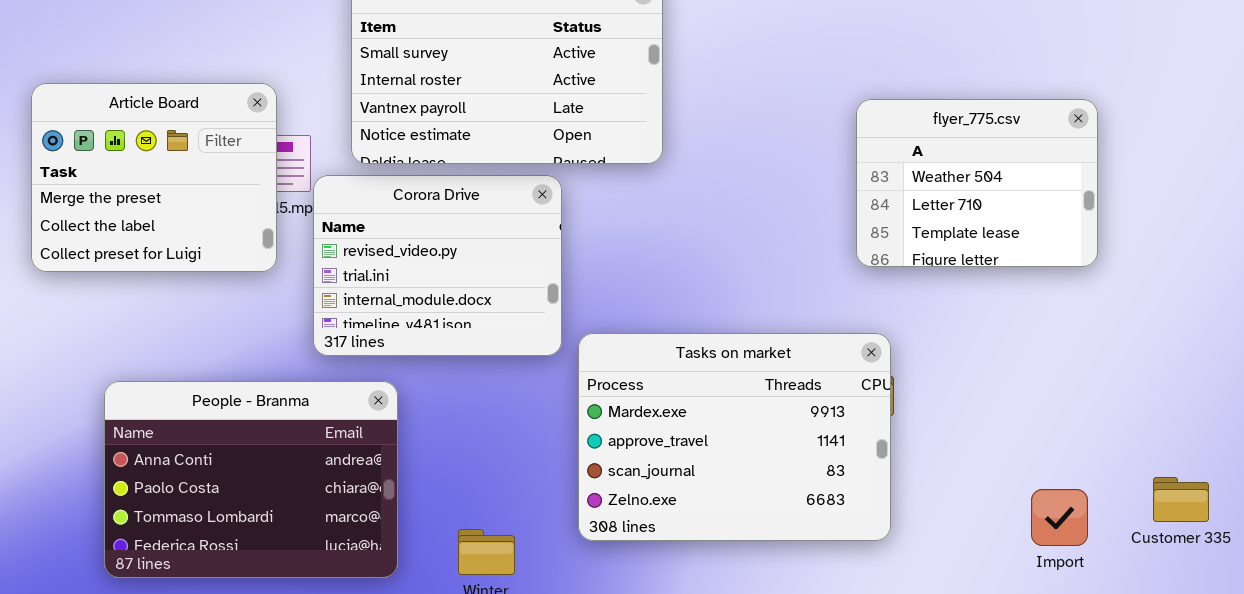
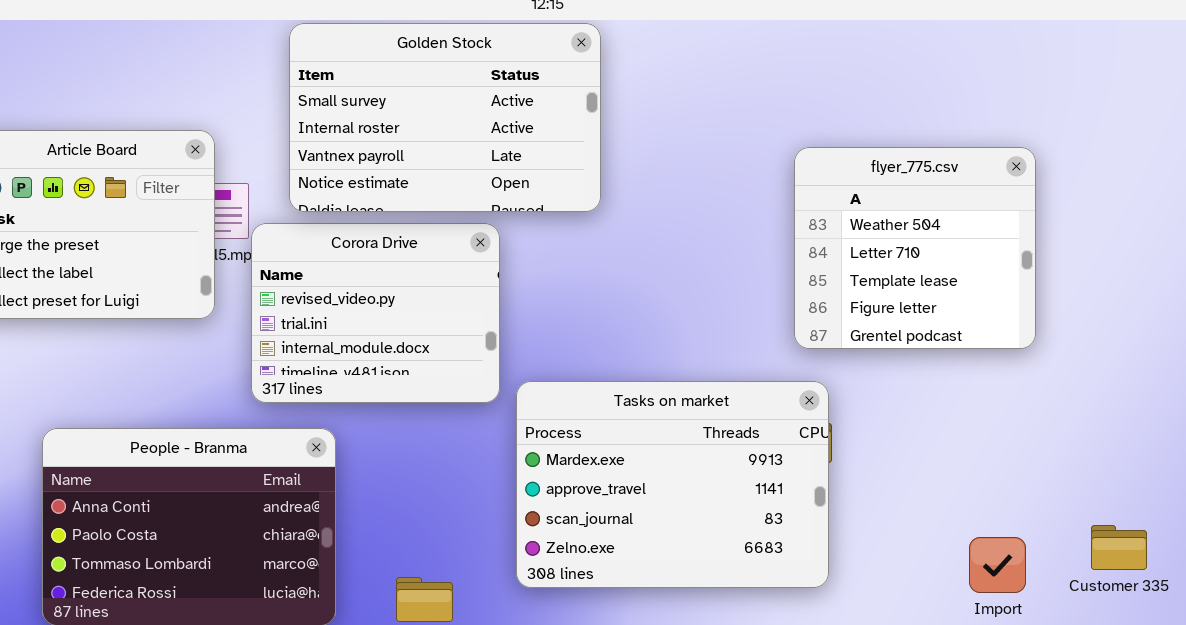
flyer_775.csv: [856,99,1098,267] -> [794,147,1036,349], resized

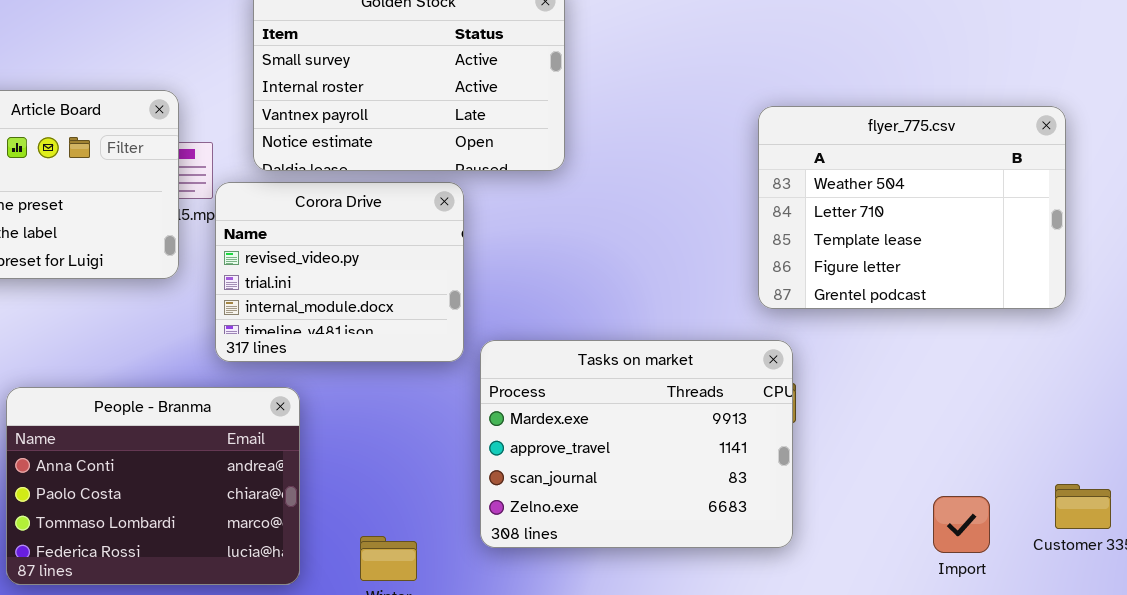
flyer_775.csv: [794,147,1036,349] -> [758,106,1066,309], resized

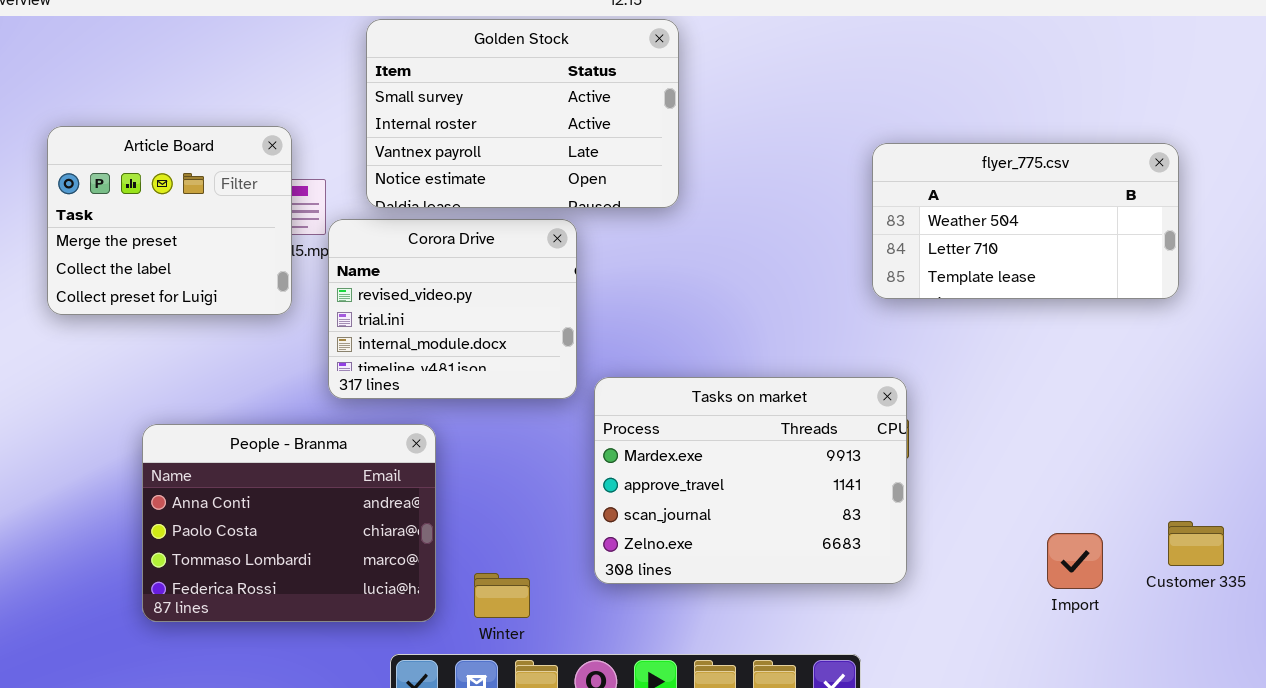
flyer_775.csv: [758,106,1066,309] -> [872,143,1179,299], resized
People - Branma: [6,387,300,585] -> [142,424,436,622], moved

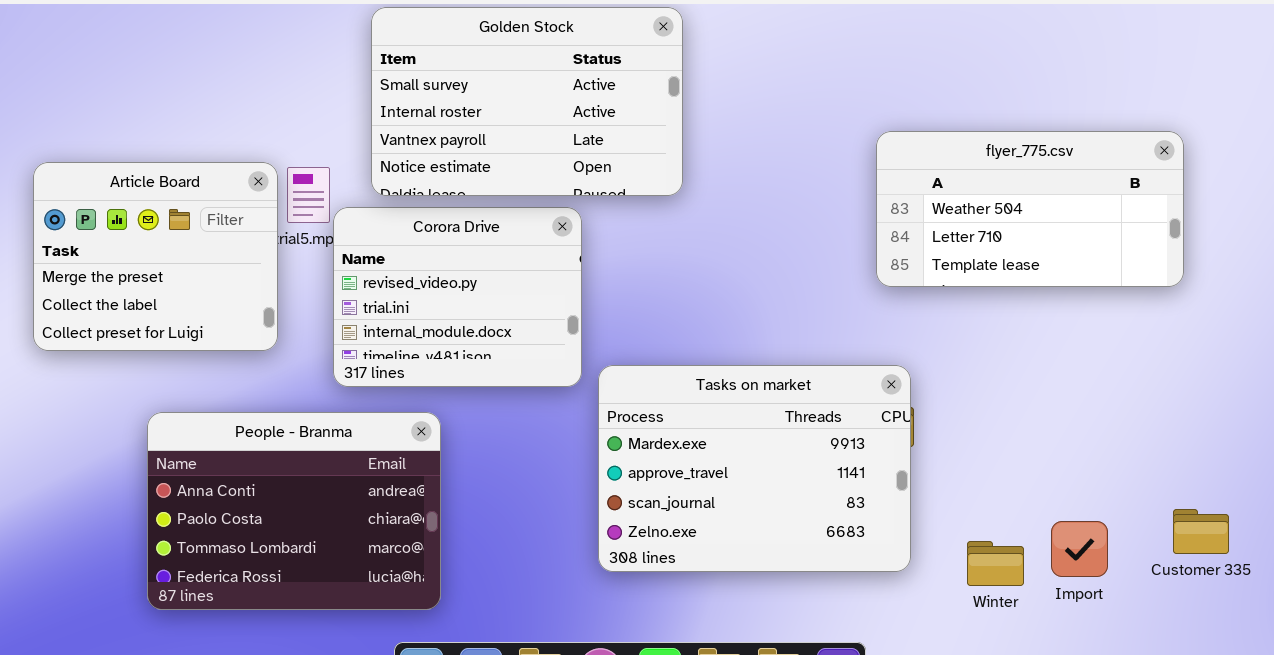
Article Board: [47,126,292,315] -> [33,162,278,351], moved
Winter: [474,573,530,618] -> [967,541,1024,586], moved

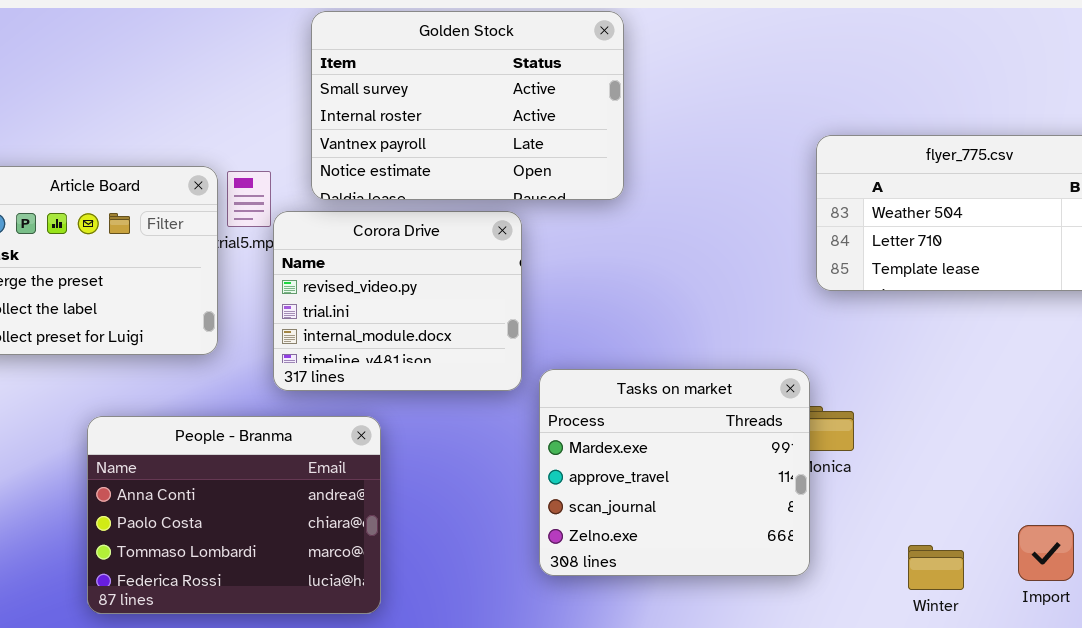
Tasks on market: [598,365,911,572] -> [539,369,810,576], resized
Import: [1051,521,1108,577] -> [1018,525,1074,581], moved

